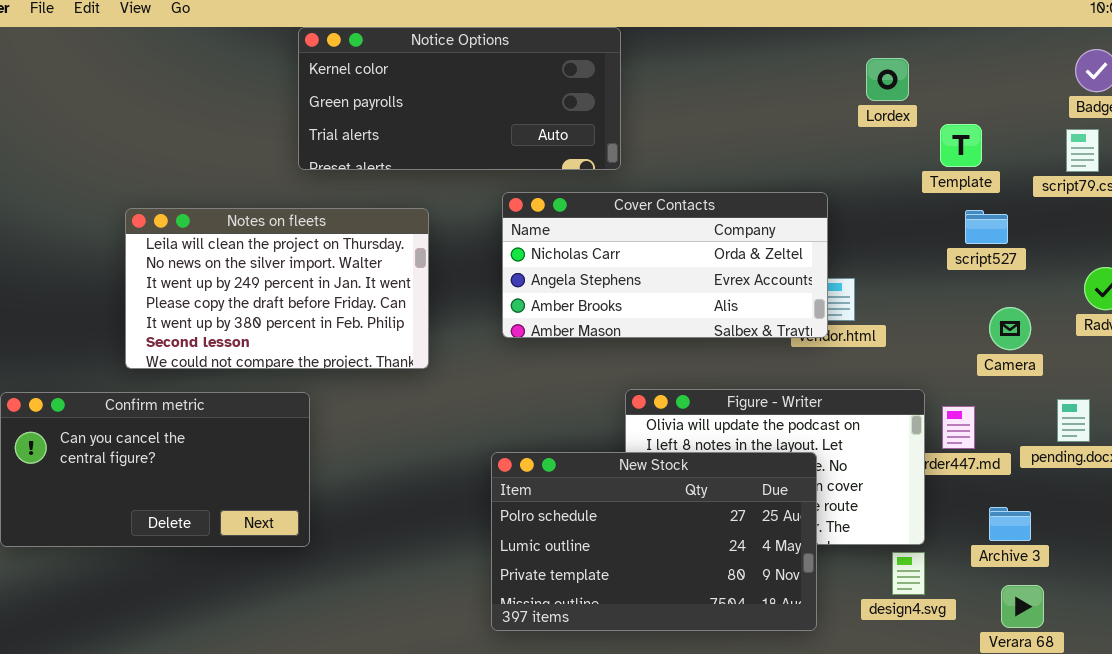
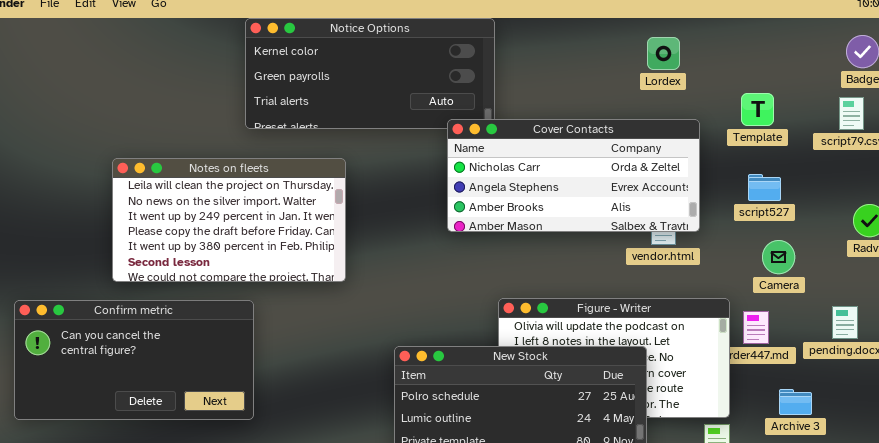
Lordex: [866,58,909,101] -> [647,37,680,70], moved
Cover Contacts: [502,192,828,338] -> [447,119,700,232], moved
script527: [965,210,1008,244] -> [748,174,781,201], moved
Camera: [989,307,1031,350] -> [762,240,795,274], moved

